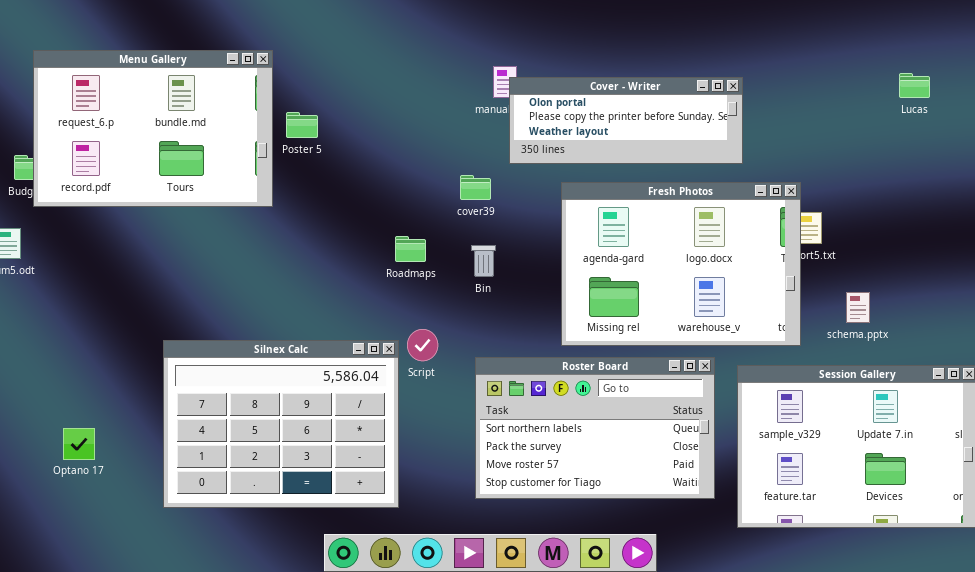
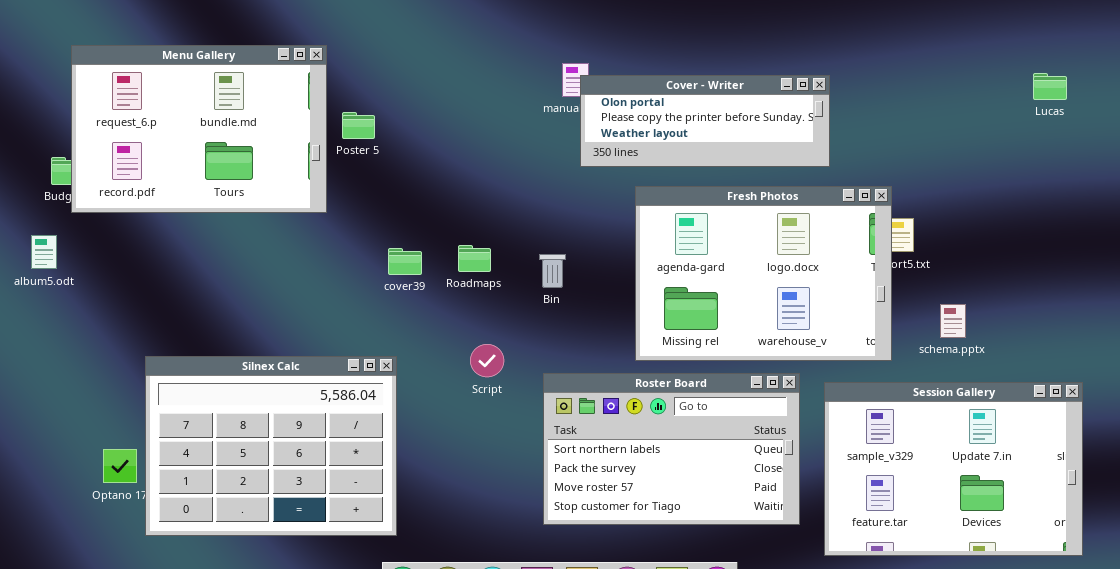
Lucas: [899,73,930,98] -> [1033,73,1067,100], moved
cover39: [460,175,491,200] -> [388,248,422,275], moved
Silnex Calc: [163,340,399,508] -> [145,356,397,536], moved

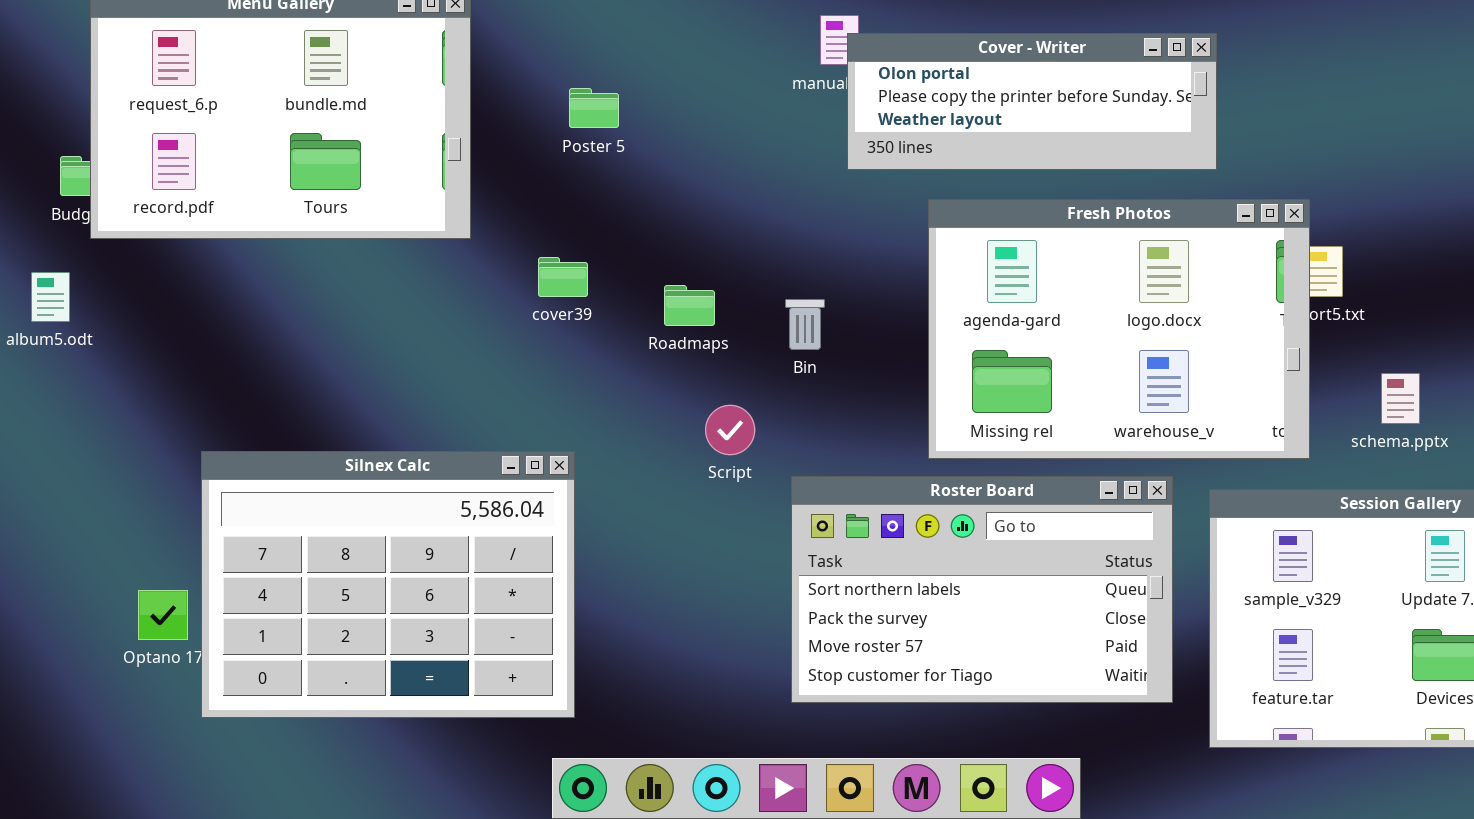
Poster 5: [342,112,375,139] -> [569,88,619,128], moved
cover39: [388,248,422,275] -> [538,257,588,297], moved
Script: [470,344,504,377] -> [705,405,755,455], moved

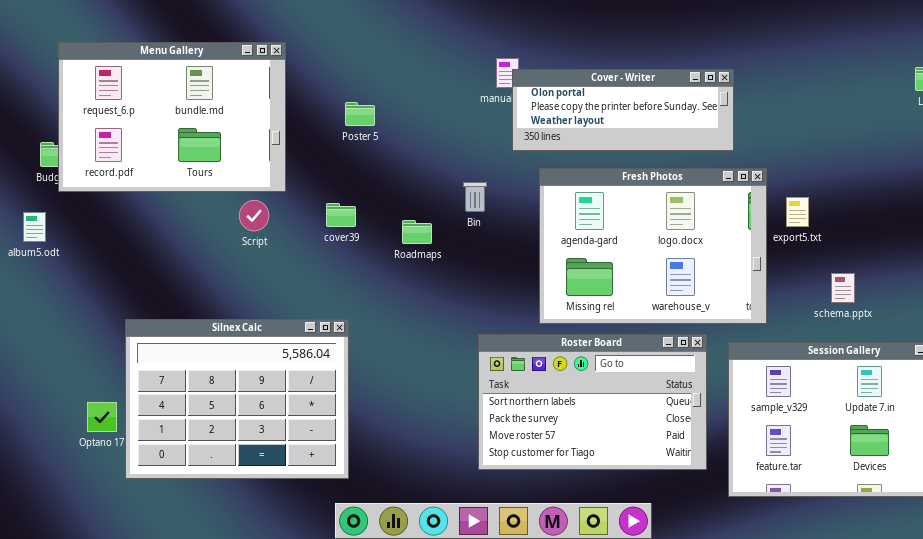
Fresh Photos: [928,199,1310,459] -> [539,168,767,324], moved
Bin: [785,299,825,350] -> [463,182,487,212], moved
Script: [705,405,755,455] -> [239,200,269,231], moved

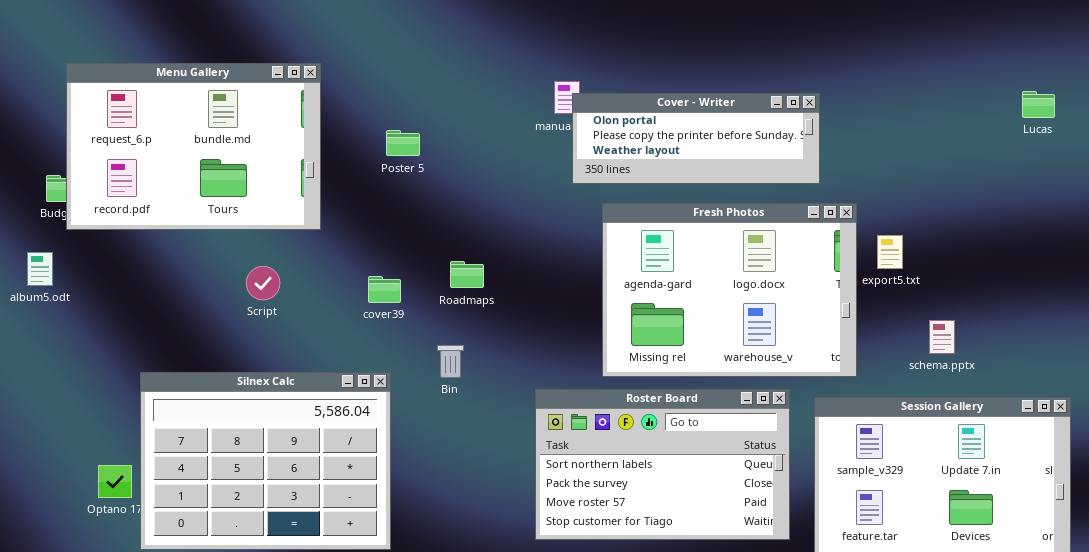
Bin: [463,182,487,212] -> [437,345,464,378], moved
Script: [239,200,269,231] -> [246,266,280,300], moved
cover39: [326,203,356,227] -> [368,276,401,303], moved

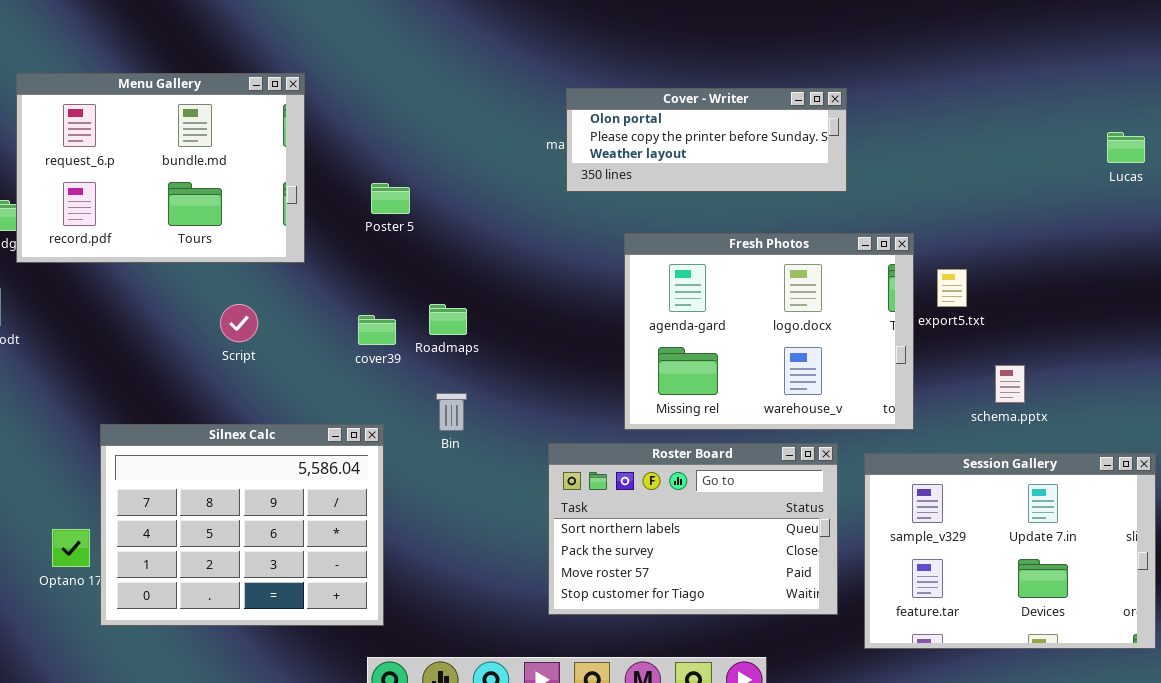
Lucas: [1022,91,1055,118] -> [1107,132,1145,163], moved
Cover - Writer: [572,93,820,184] -> [566,88,847,192], moved
Poster 5: [386,130,420,156] -> [371,183,410,214], moved
Roadmaps: [450,261,484,288] -> [429,304,467,335], moved

